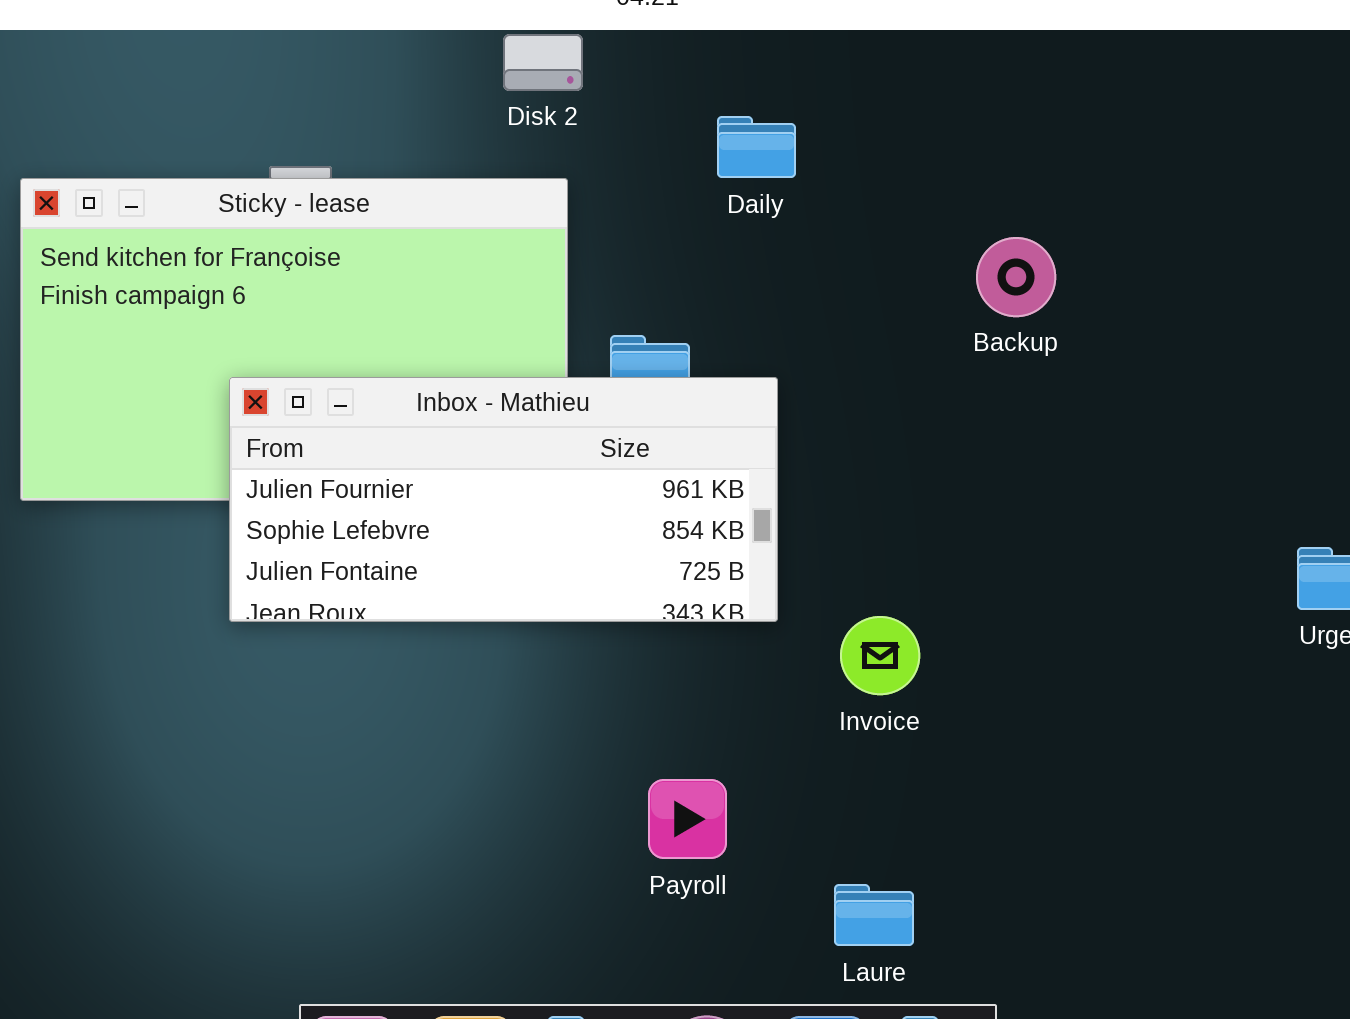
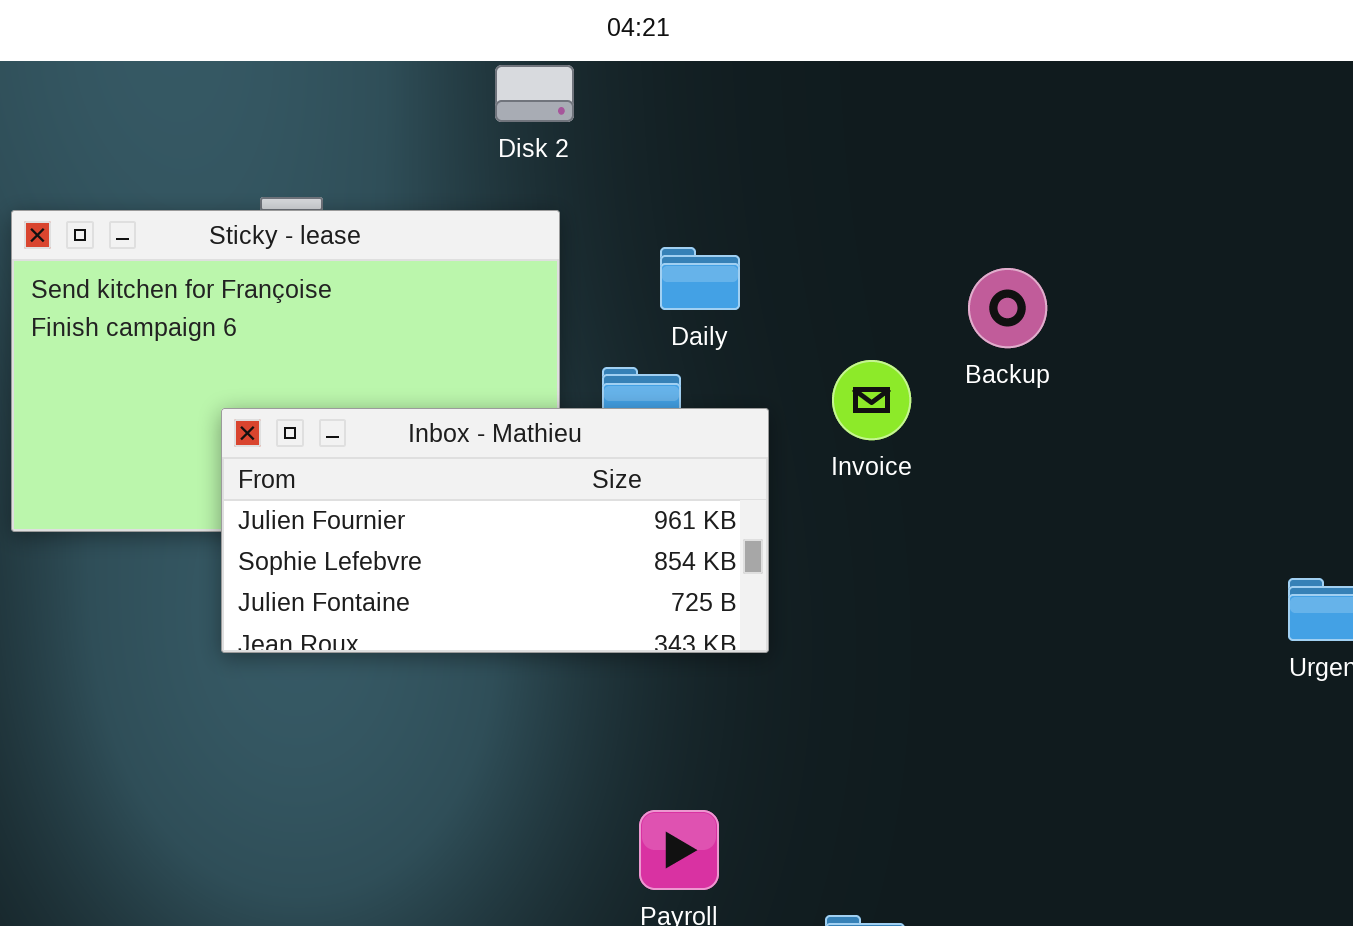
Daily: [717,116,796,178] -> [660,247,740,310], moved
Invoice: [840,616,920,695] -> [832,360,911,440], moved

